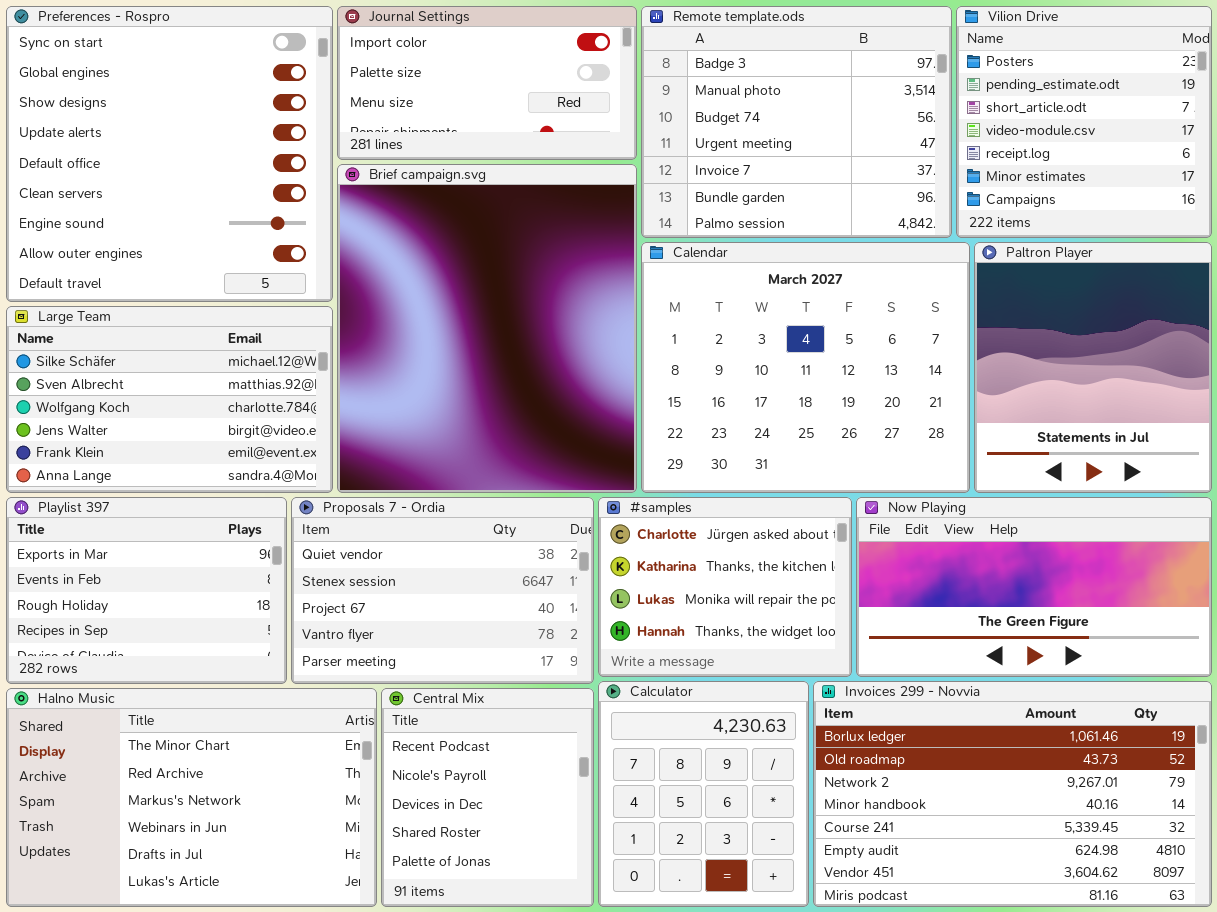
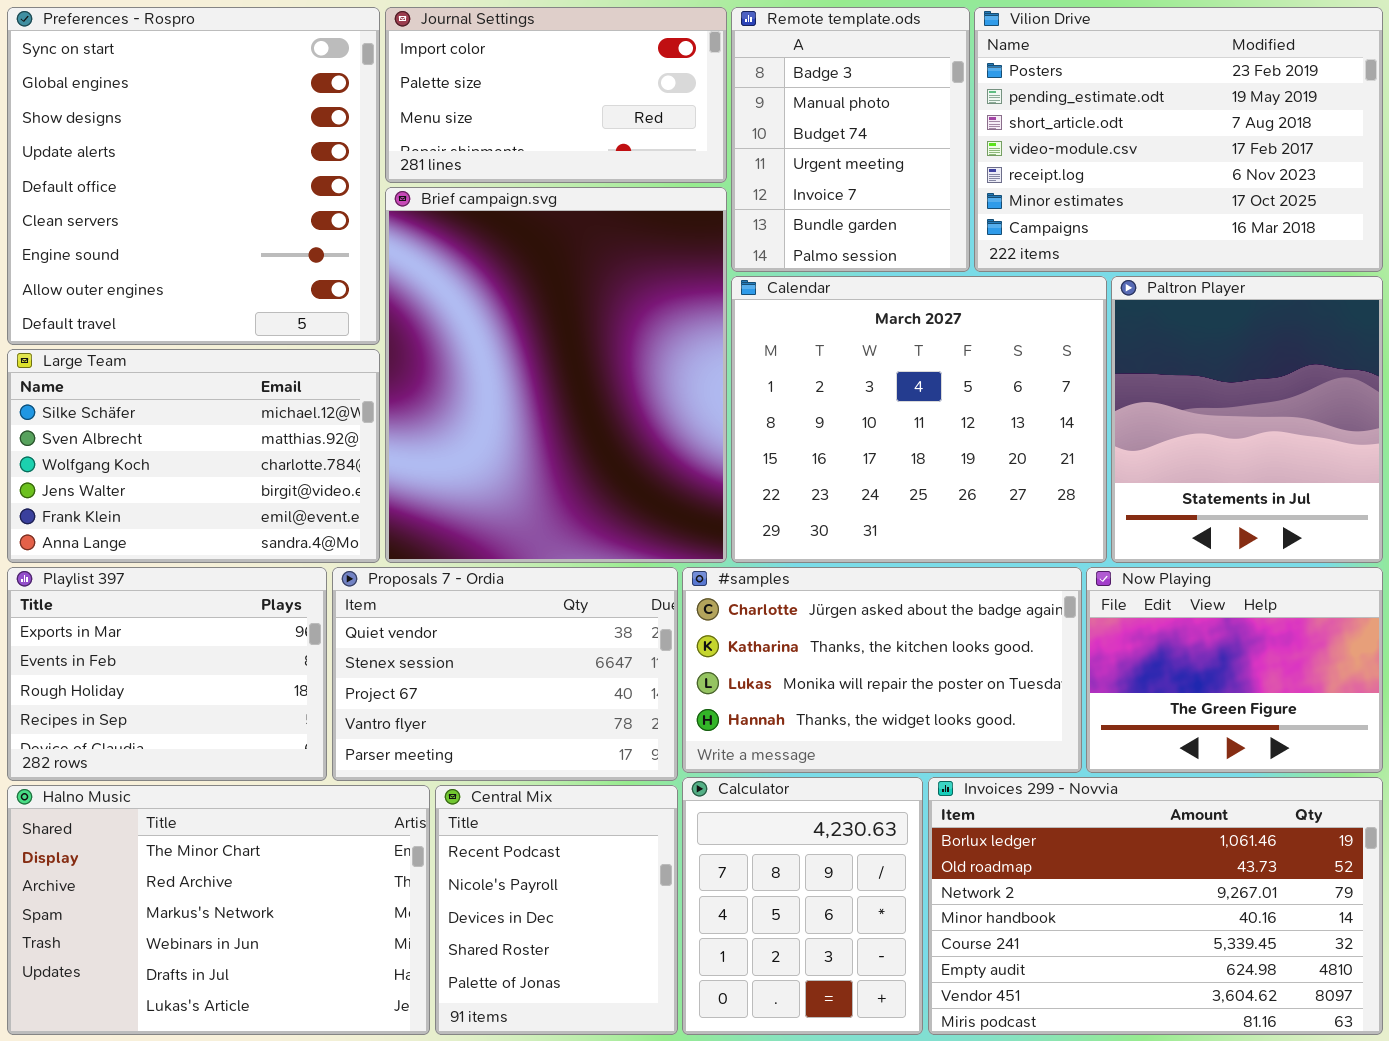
Remote template.ods: [641,6,952,238] -> [731,7,970,272], resized
Vilion Drive: [956,6,1212,238] -> [974,7,1383,272], resized
#samples: [598,497,852,677] -> [682,567,1082,773], resized
Now Playing: [856,497,1212,677] -> [1086,567,1383,773], resized

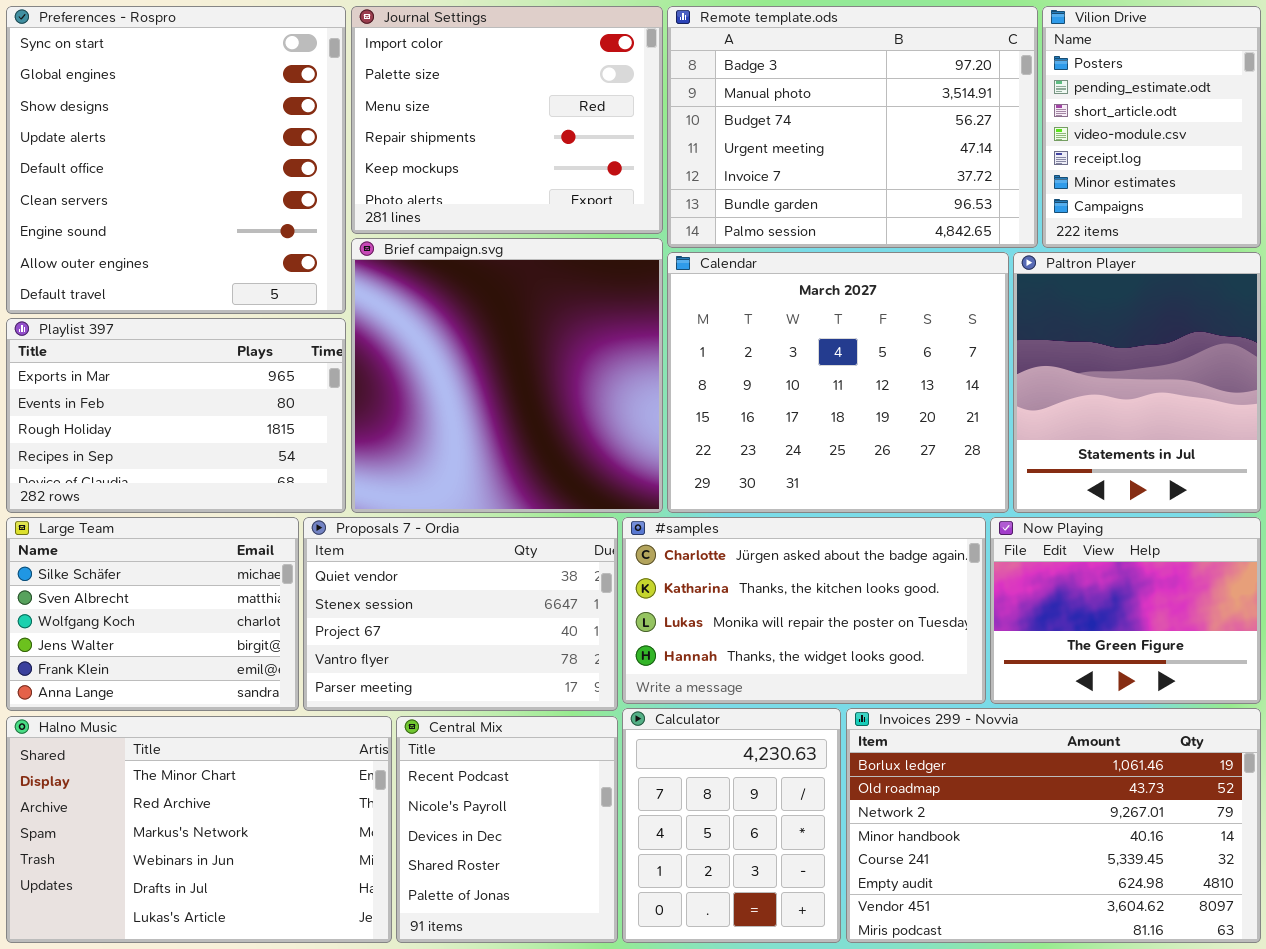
Journal Settings: [385,7,727,183] -> [351,6,663,234], resized
Remote template.ods: [731,7,970,272] -> [667,6,1038,248], resized
Vilion Drive: [974,7,1383,272] -> [1042,6,1261,248], resized
Brief campaign.svg: [385,187,727,563] -> [351,238,663,513], resized
Large Team: [7,349,380,563] -> [6,517,299,711], moved, resized
Playlist 397: [7,567,327,781] -> [6,318,346,513], moved, resized

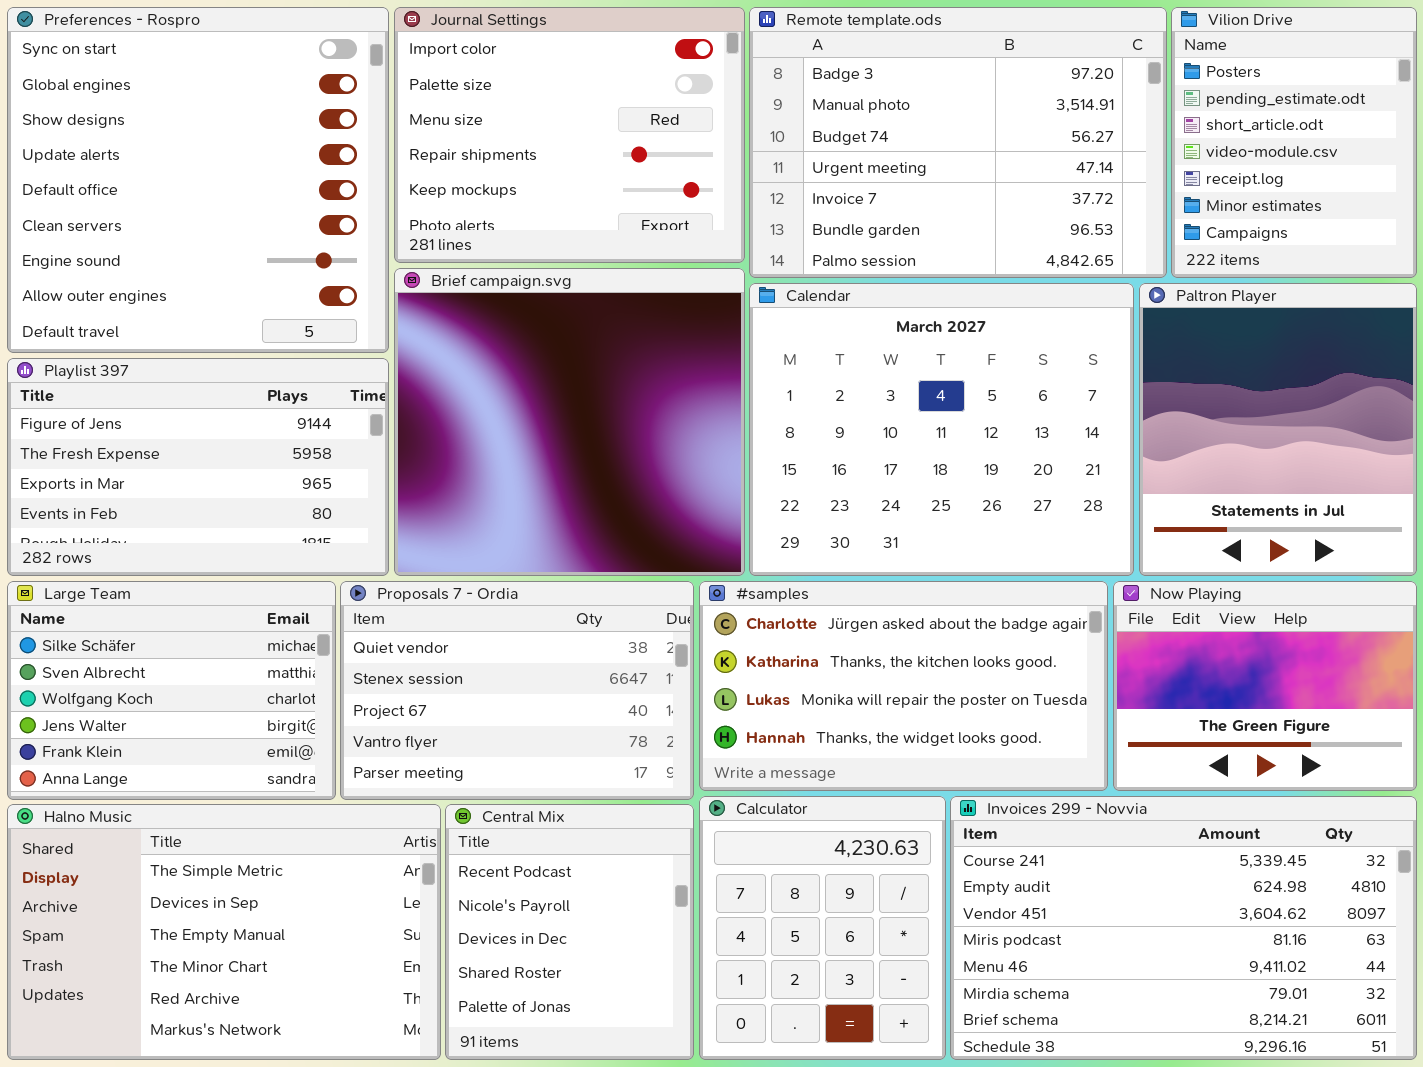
Playlist 397: [6,318,346,513] -> [7,358,389,576], scrolled up 2 rows
Invoices 299 - Novvia: [846,708,1261,943] -> [950,796,1417,1060], scrolled down 4 rows
Halno Music: [6,716,392,943] -> [7,804,441,1060], scrolled up 3 rows

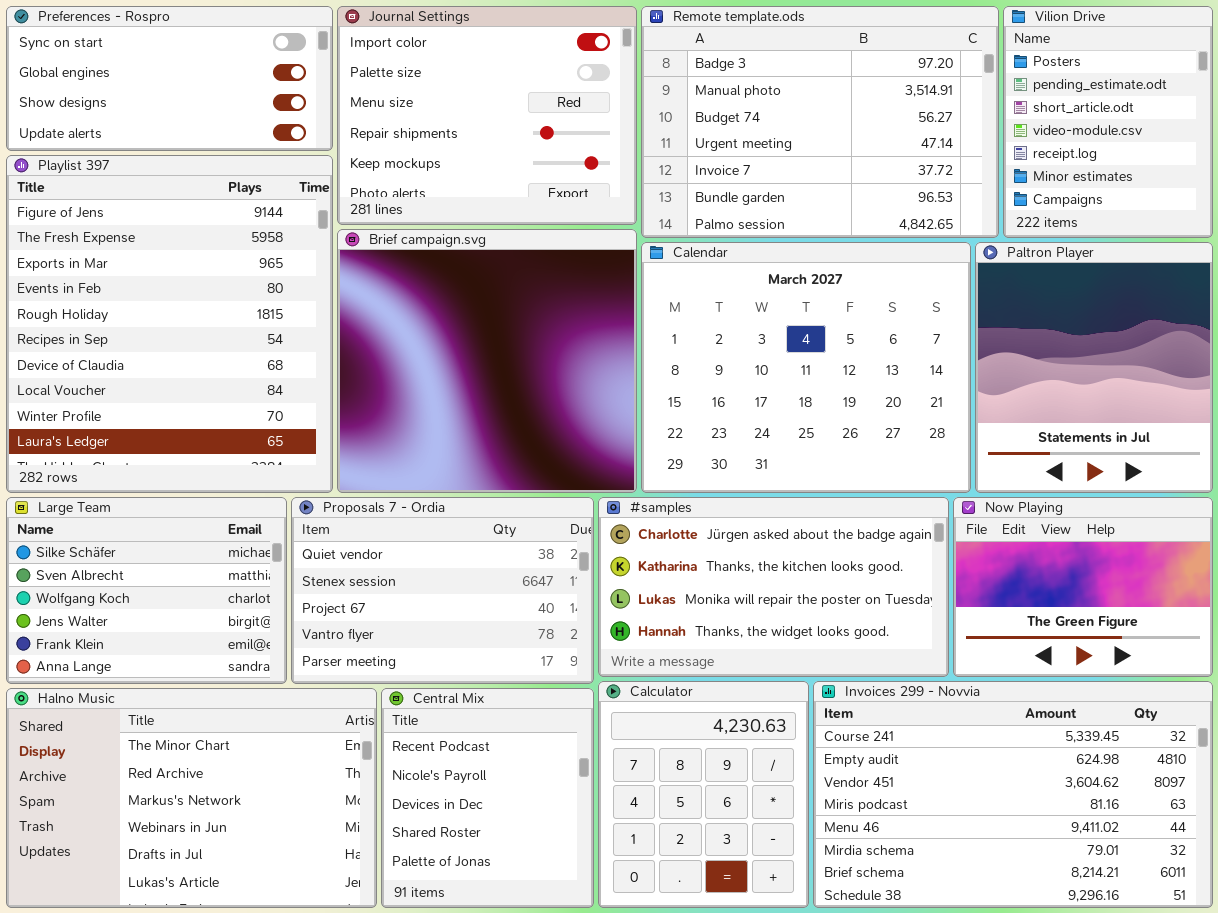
Preferences - Rospro: [7,7,389,353] -> [6,6,333,151], resized
Playlist 397: [7,358,389,576] -> [6,155,333,493], resized
Halno Music: [7,804,441,1060] -> [6,688,377,908], scrolled down 3 rows

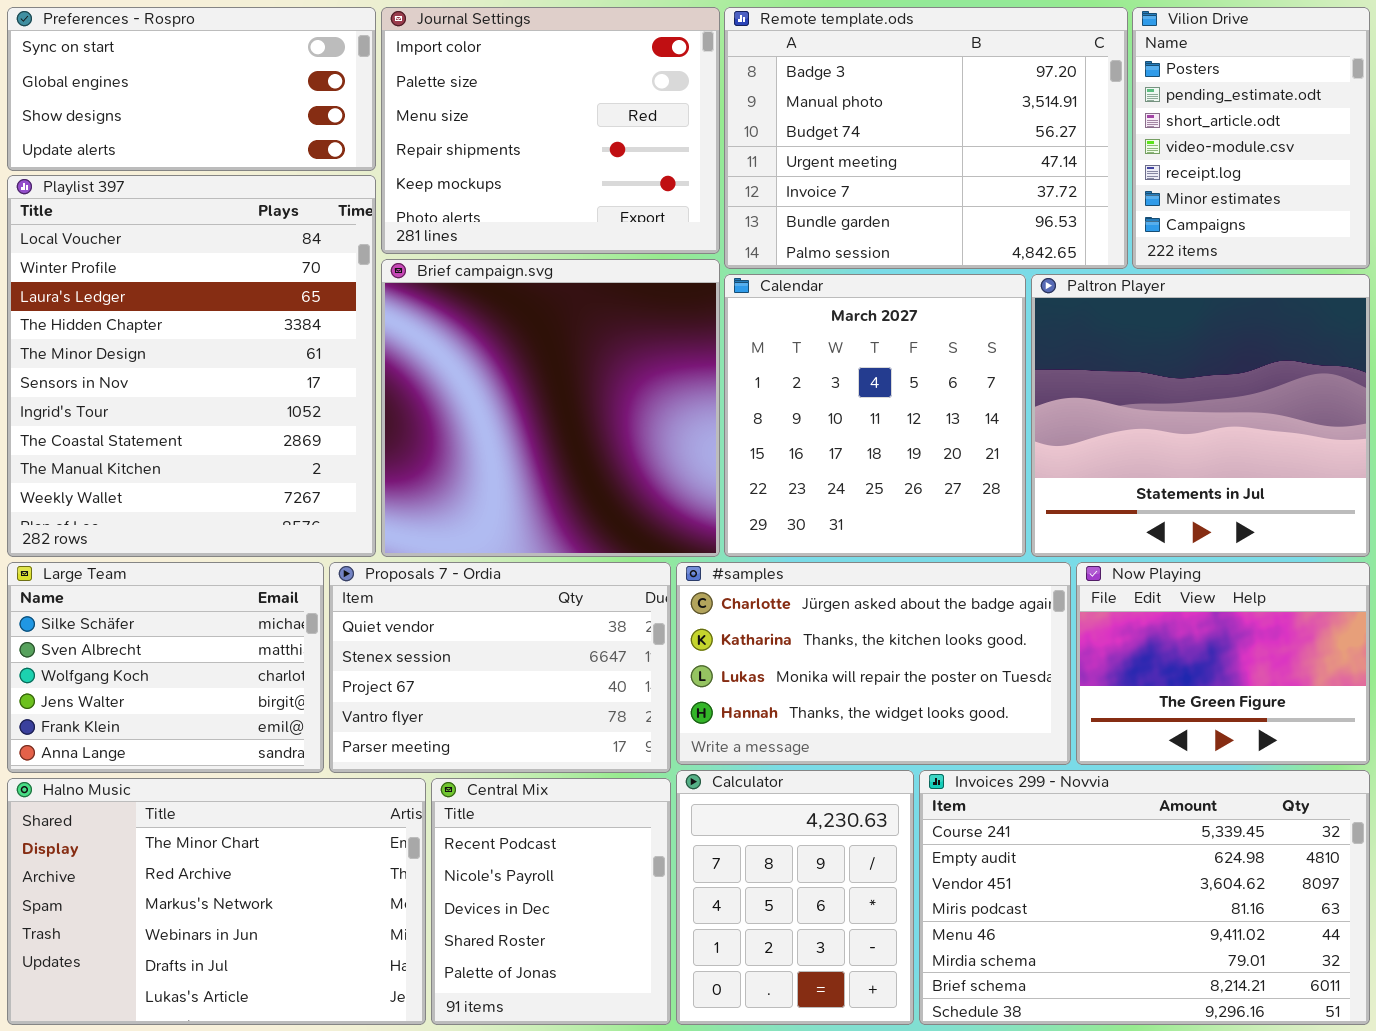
Playlist 397: [6,155,333,493] -> [7,175,376,557], scrolled down 7 rows
Calendar: [641,242,971,493] -> [724,274,1026,557], resized
Paltron Player: [975,242,1213,493] -> [1031,274,1370,557], resized

